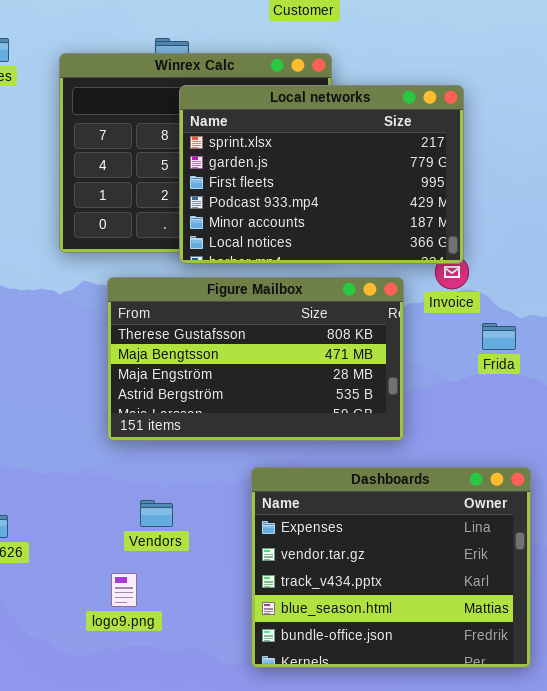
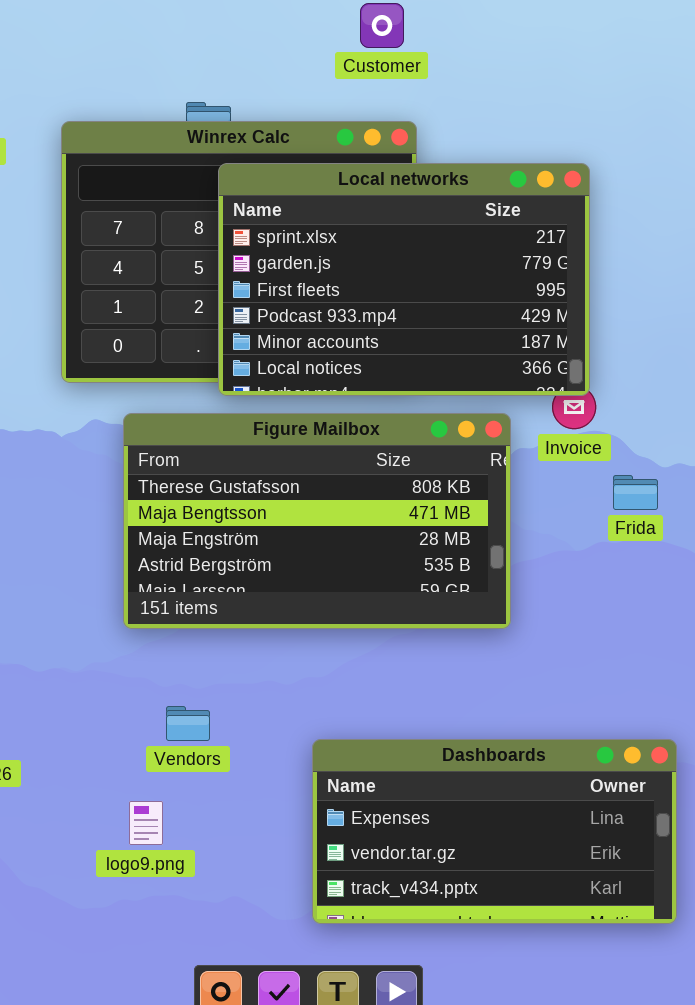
Dashboards: [251,467,531,668] -> [312,739,677,924], resized

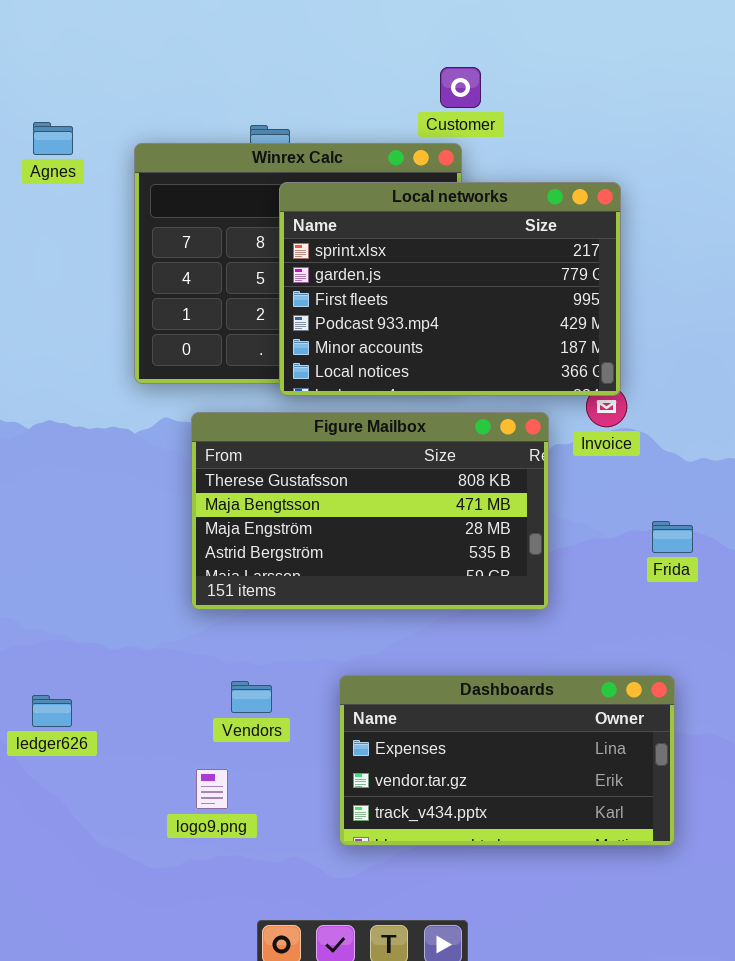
Customer: [360,3,404,48] -> [440,67,481,108], moved
Frida: [613,475,658,510] -> [652,521,693,553], moved
Dashboards: [312,739,677,924] -> [339,675,675,846], moved

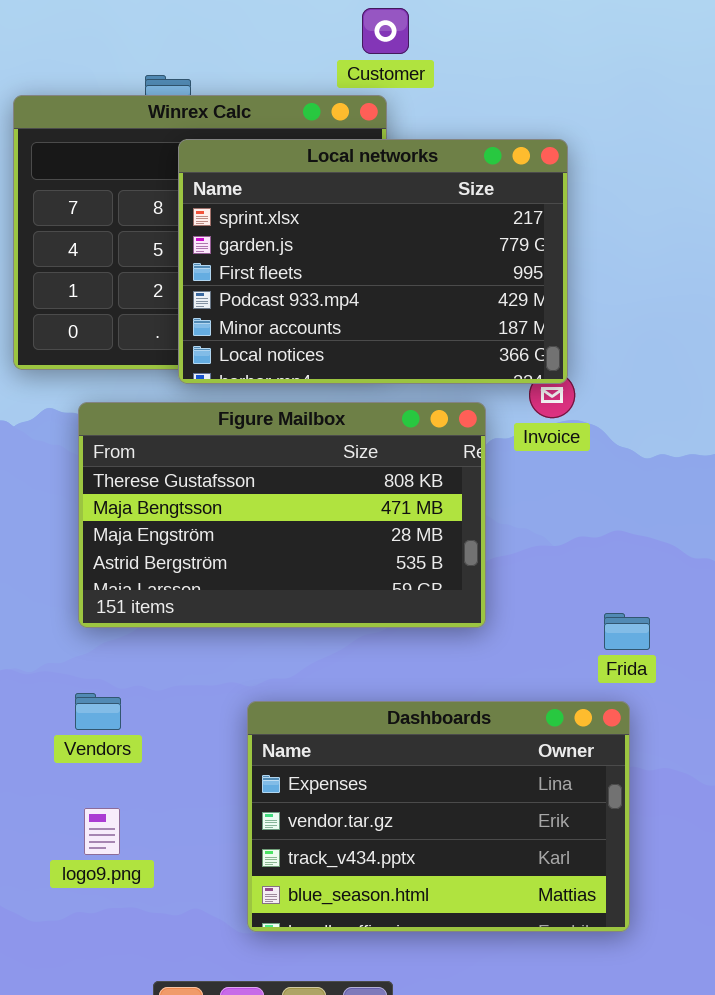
Frida: [652,521,693,553] -> [604,613,650,650], moved
Dashboards: [339,675,675,846] -> [247,701,630,932], resized
Vendors: [231,681,272,713] -> [75,693,121,730], moved

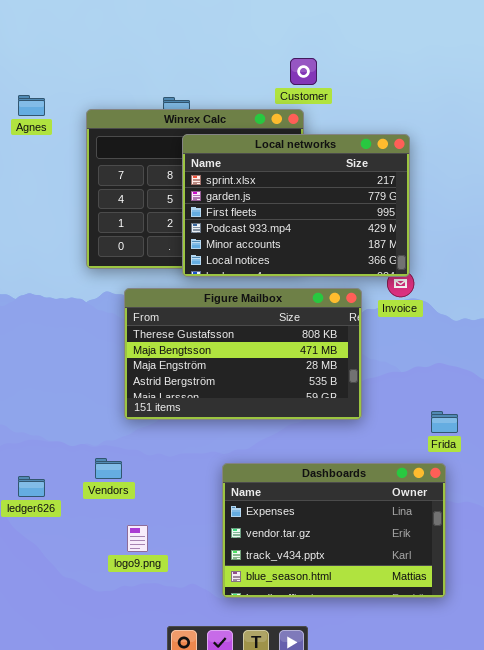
Vendors: [75,693,121,730] -> [95,458,122,479], moved

